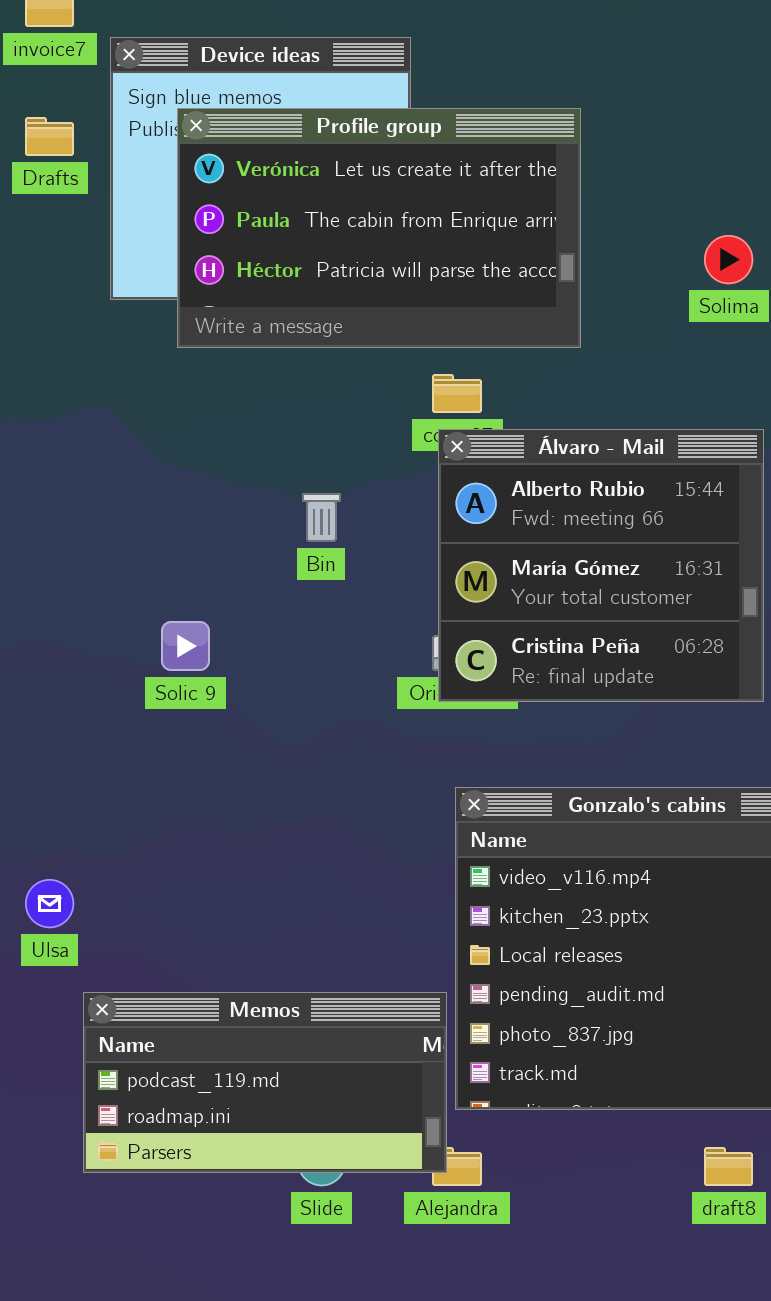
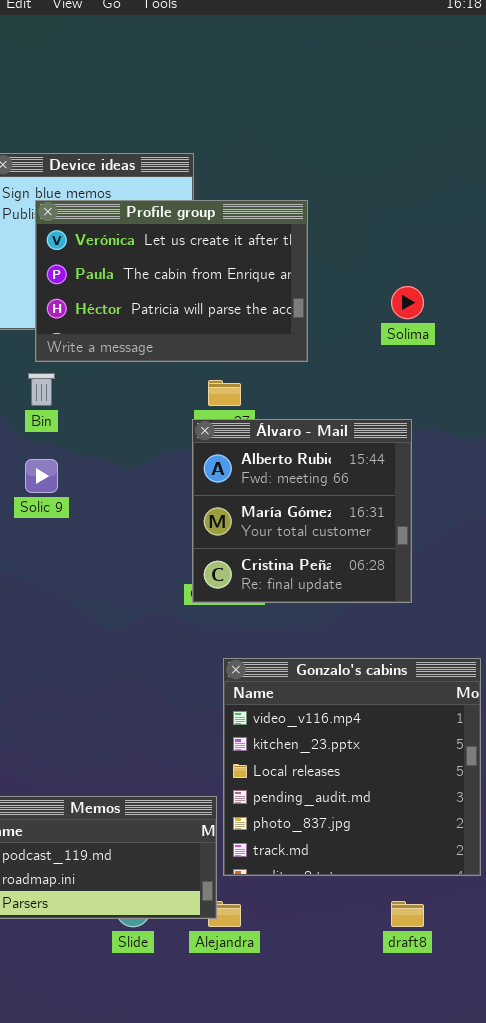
Álvaro - Mail: [438,429,764,702] -> [192,419,412,603], moved
Bin: [302,493,341,542] -> [28,373,55,406], moved
Solic 9: [161,621,210,671] -> [25,459,58,493], moved

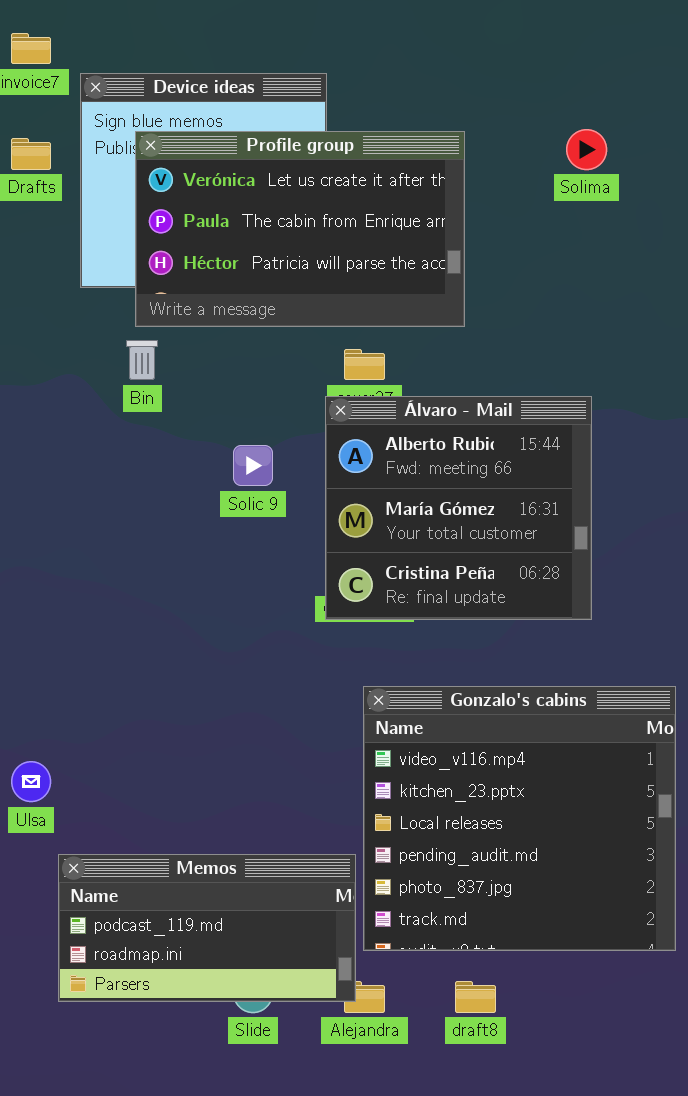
Solima: [391,286,424,319] -> [566,129,607,170], moved
Solic 9: [25,459,58,493] -> [233,445,273,486], moved
draft8: [391,901,424,927] -> [455,981,496,1013], moved

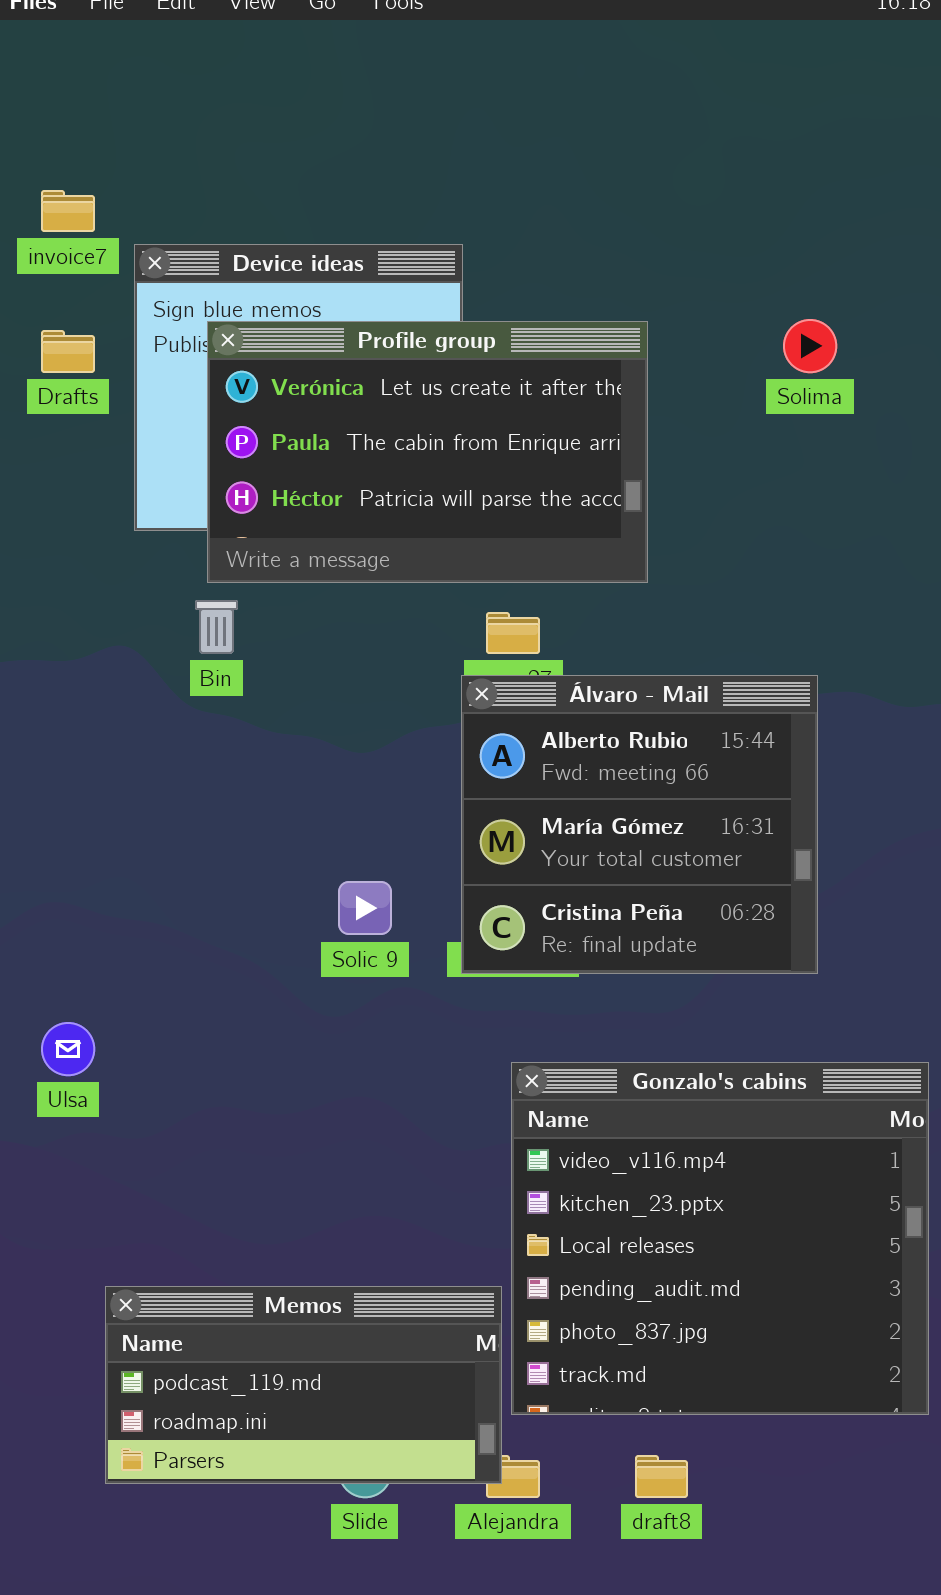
Solic 9: [233,445,273,486] -> [338,881,392,935], moved
Ulsa: [11,761,51,802] -> [41,1022,95,1076], moved

